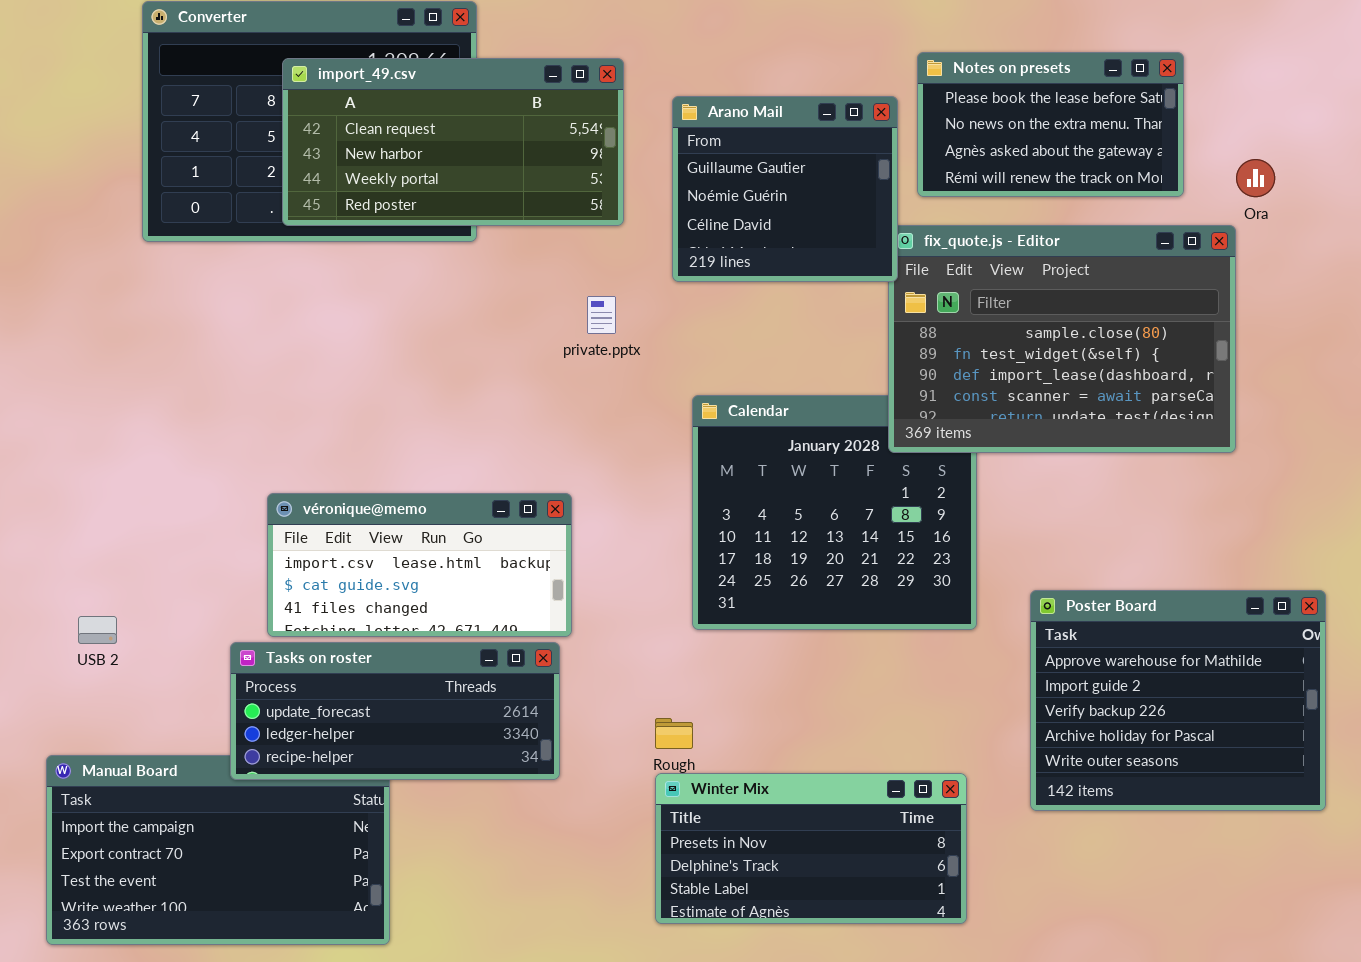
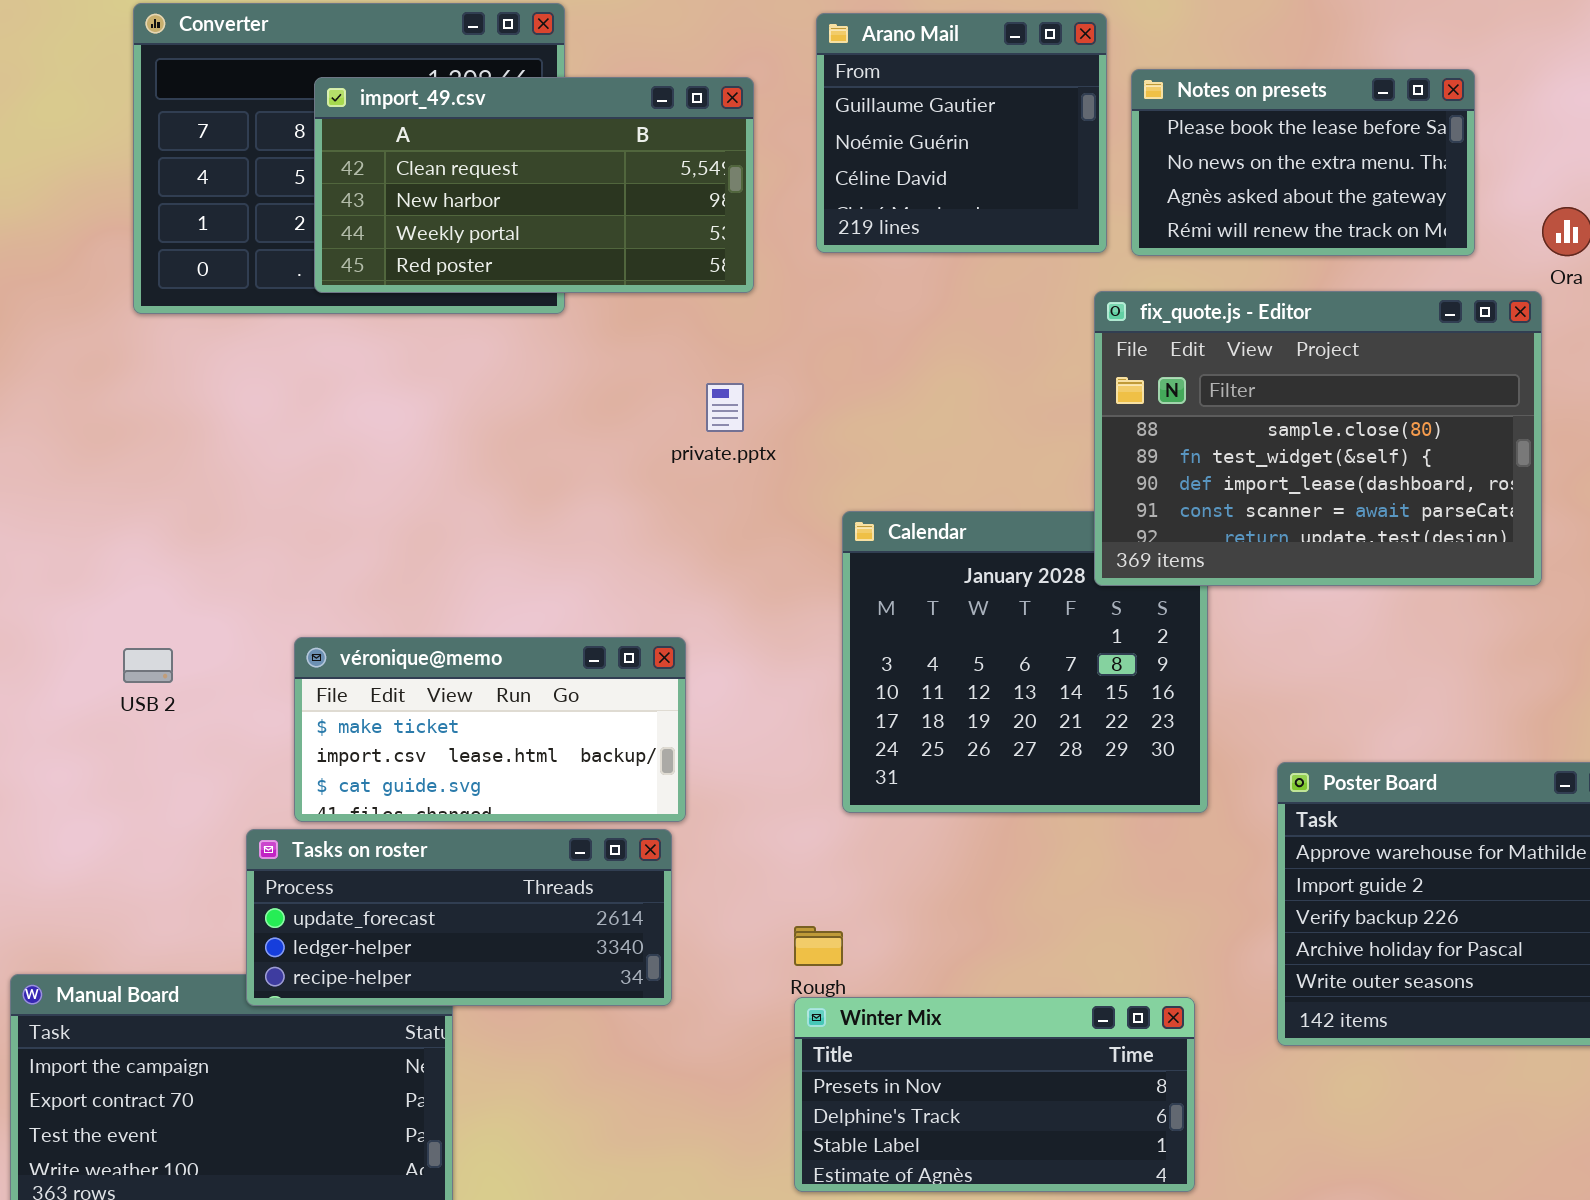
Arano Mail: [672,96,898,282] -> [816,13,1107,253], moved
véronique@memo: [267,493,572,637] -> [294,637,686,822], scrolled up 1 row
USB 2: [78,616,117,644] -> [123,648,173,683], moved

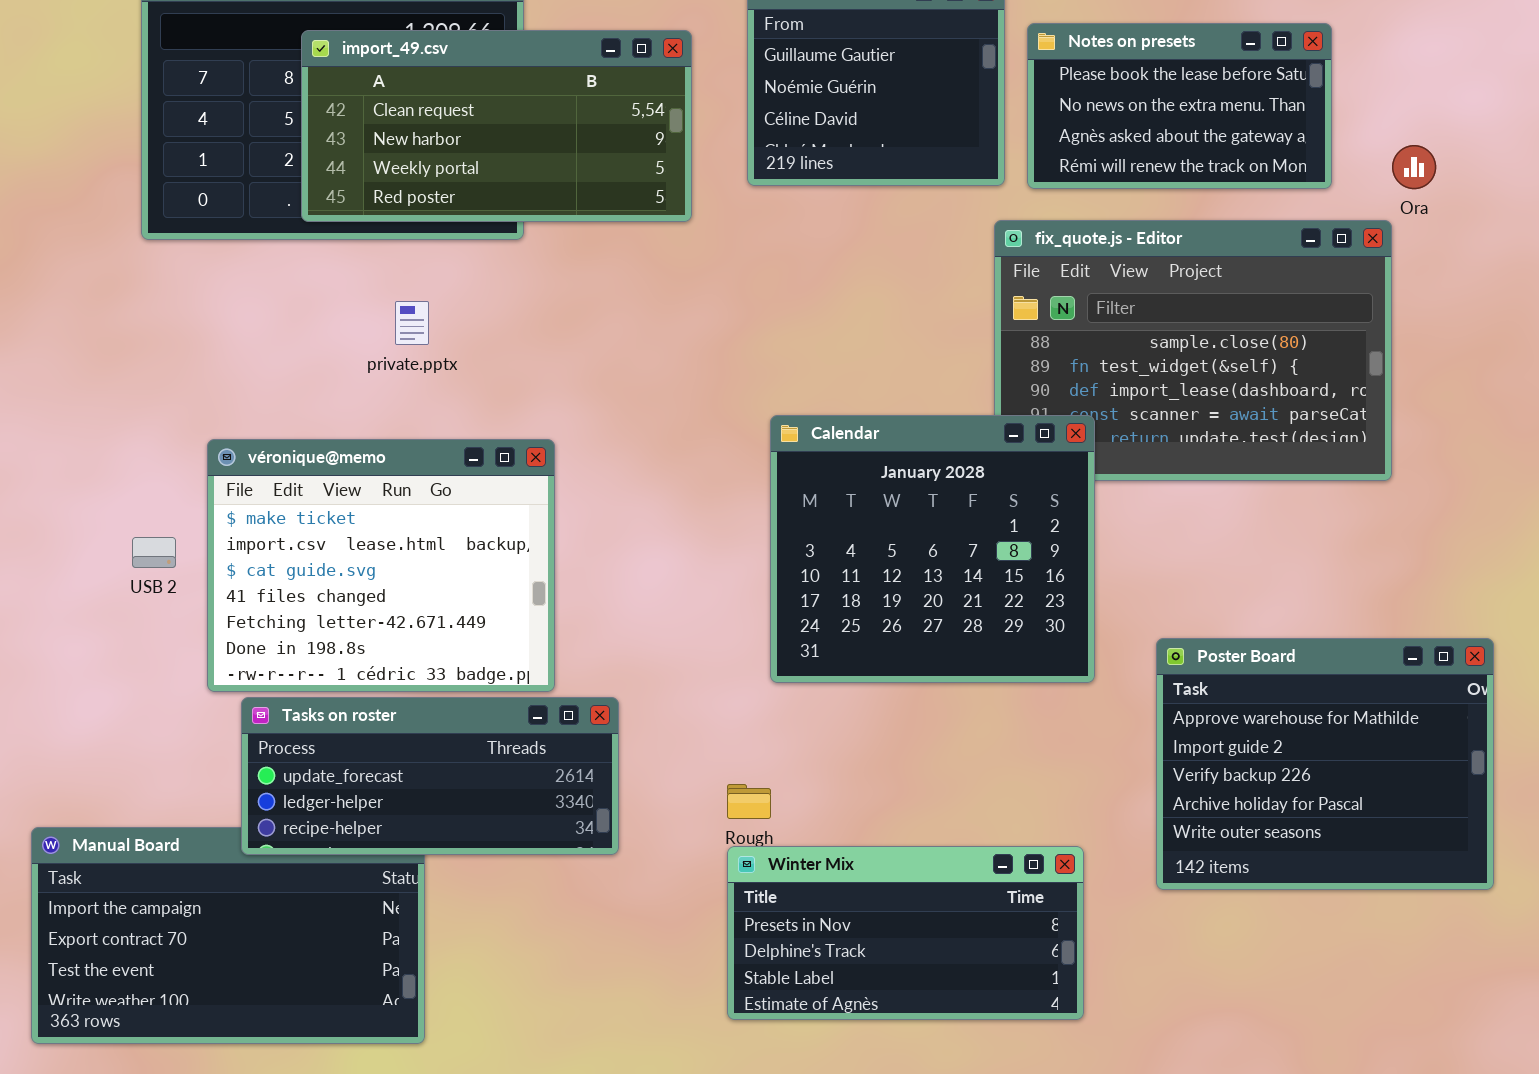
private.pptx: [706,383,744,432] -> [395,301,429,345], moved
Calendar: [842,511,1208,813] -> [770,415,1095,683], raised
véronique@memo: [294,637,686,822] -> [207,439,555,692], moved, resized

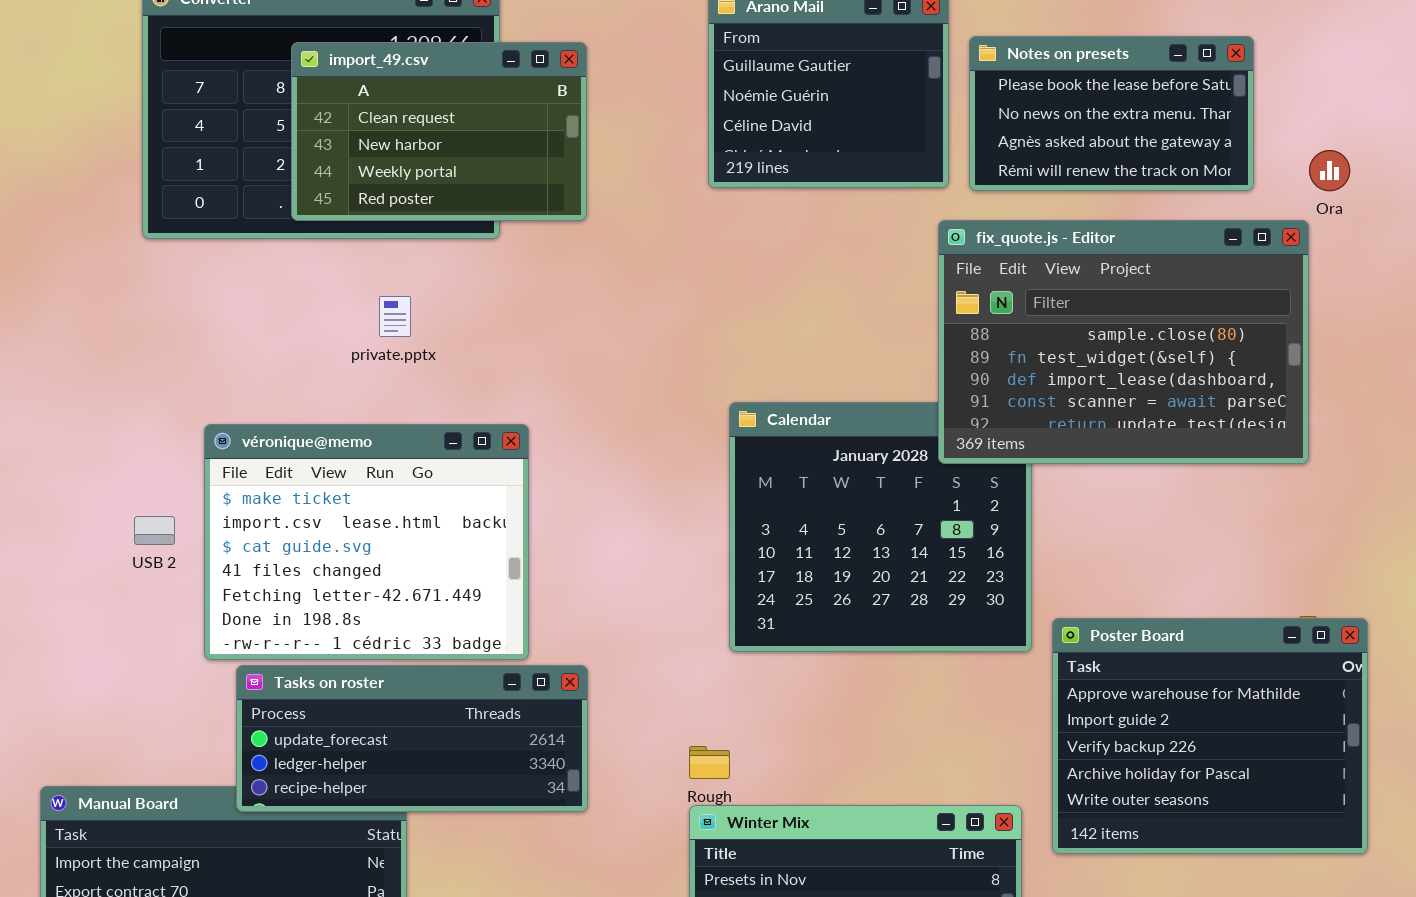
import_49.csv: [301,30,692,222] -> [291,42,587,221], resized
fix_quote.js - Editor: [994,220,1392,481] -> [938,220,1309,464], raised
Poster Board: [1156,638,1494,890] -> [1052,618,1368,854], moved

